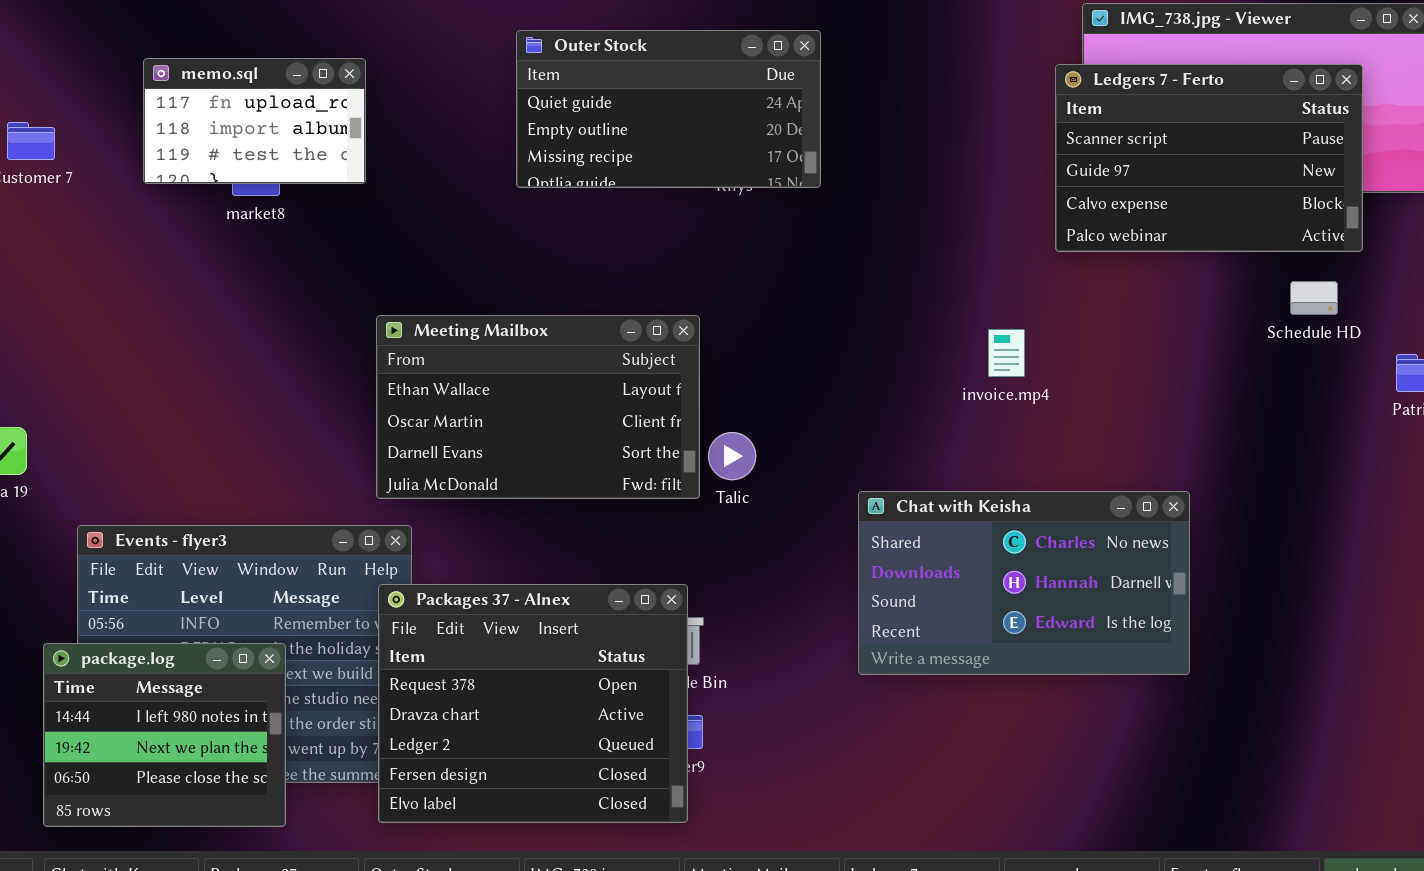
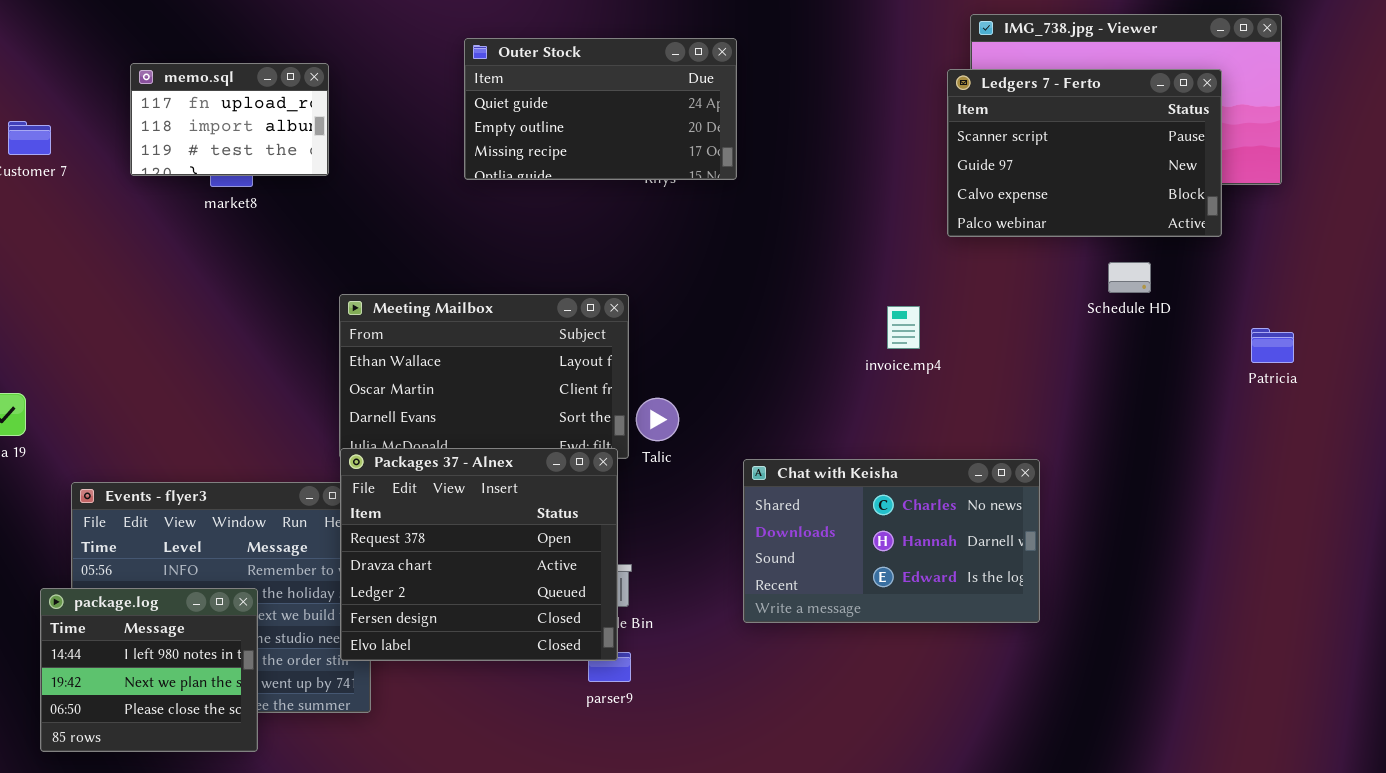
Schedule HD: [1290,281,1338,315] -> [1108,262,1151,293], moved
Chat with Keisha: [858,491,1190,675] -> [743,459,1040,623], moved
Packages 37 - Alnex: [378,584,688,823] -> [340,448,618,661], moved

